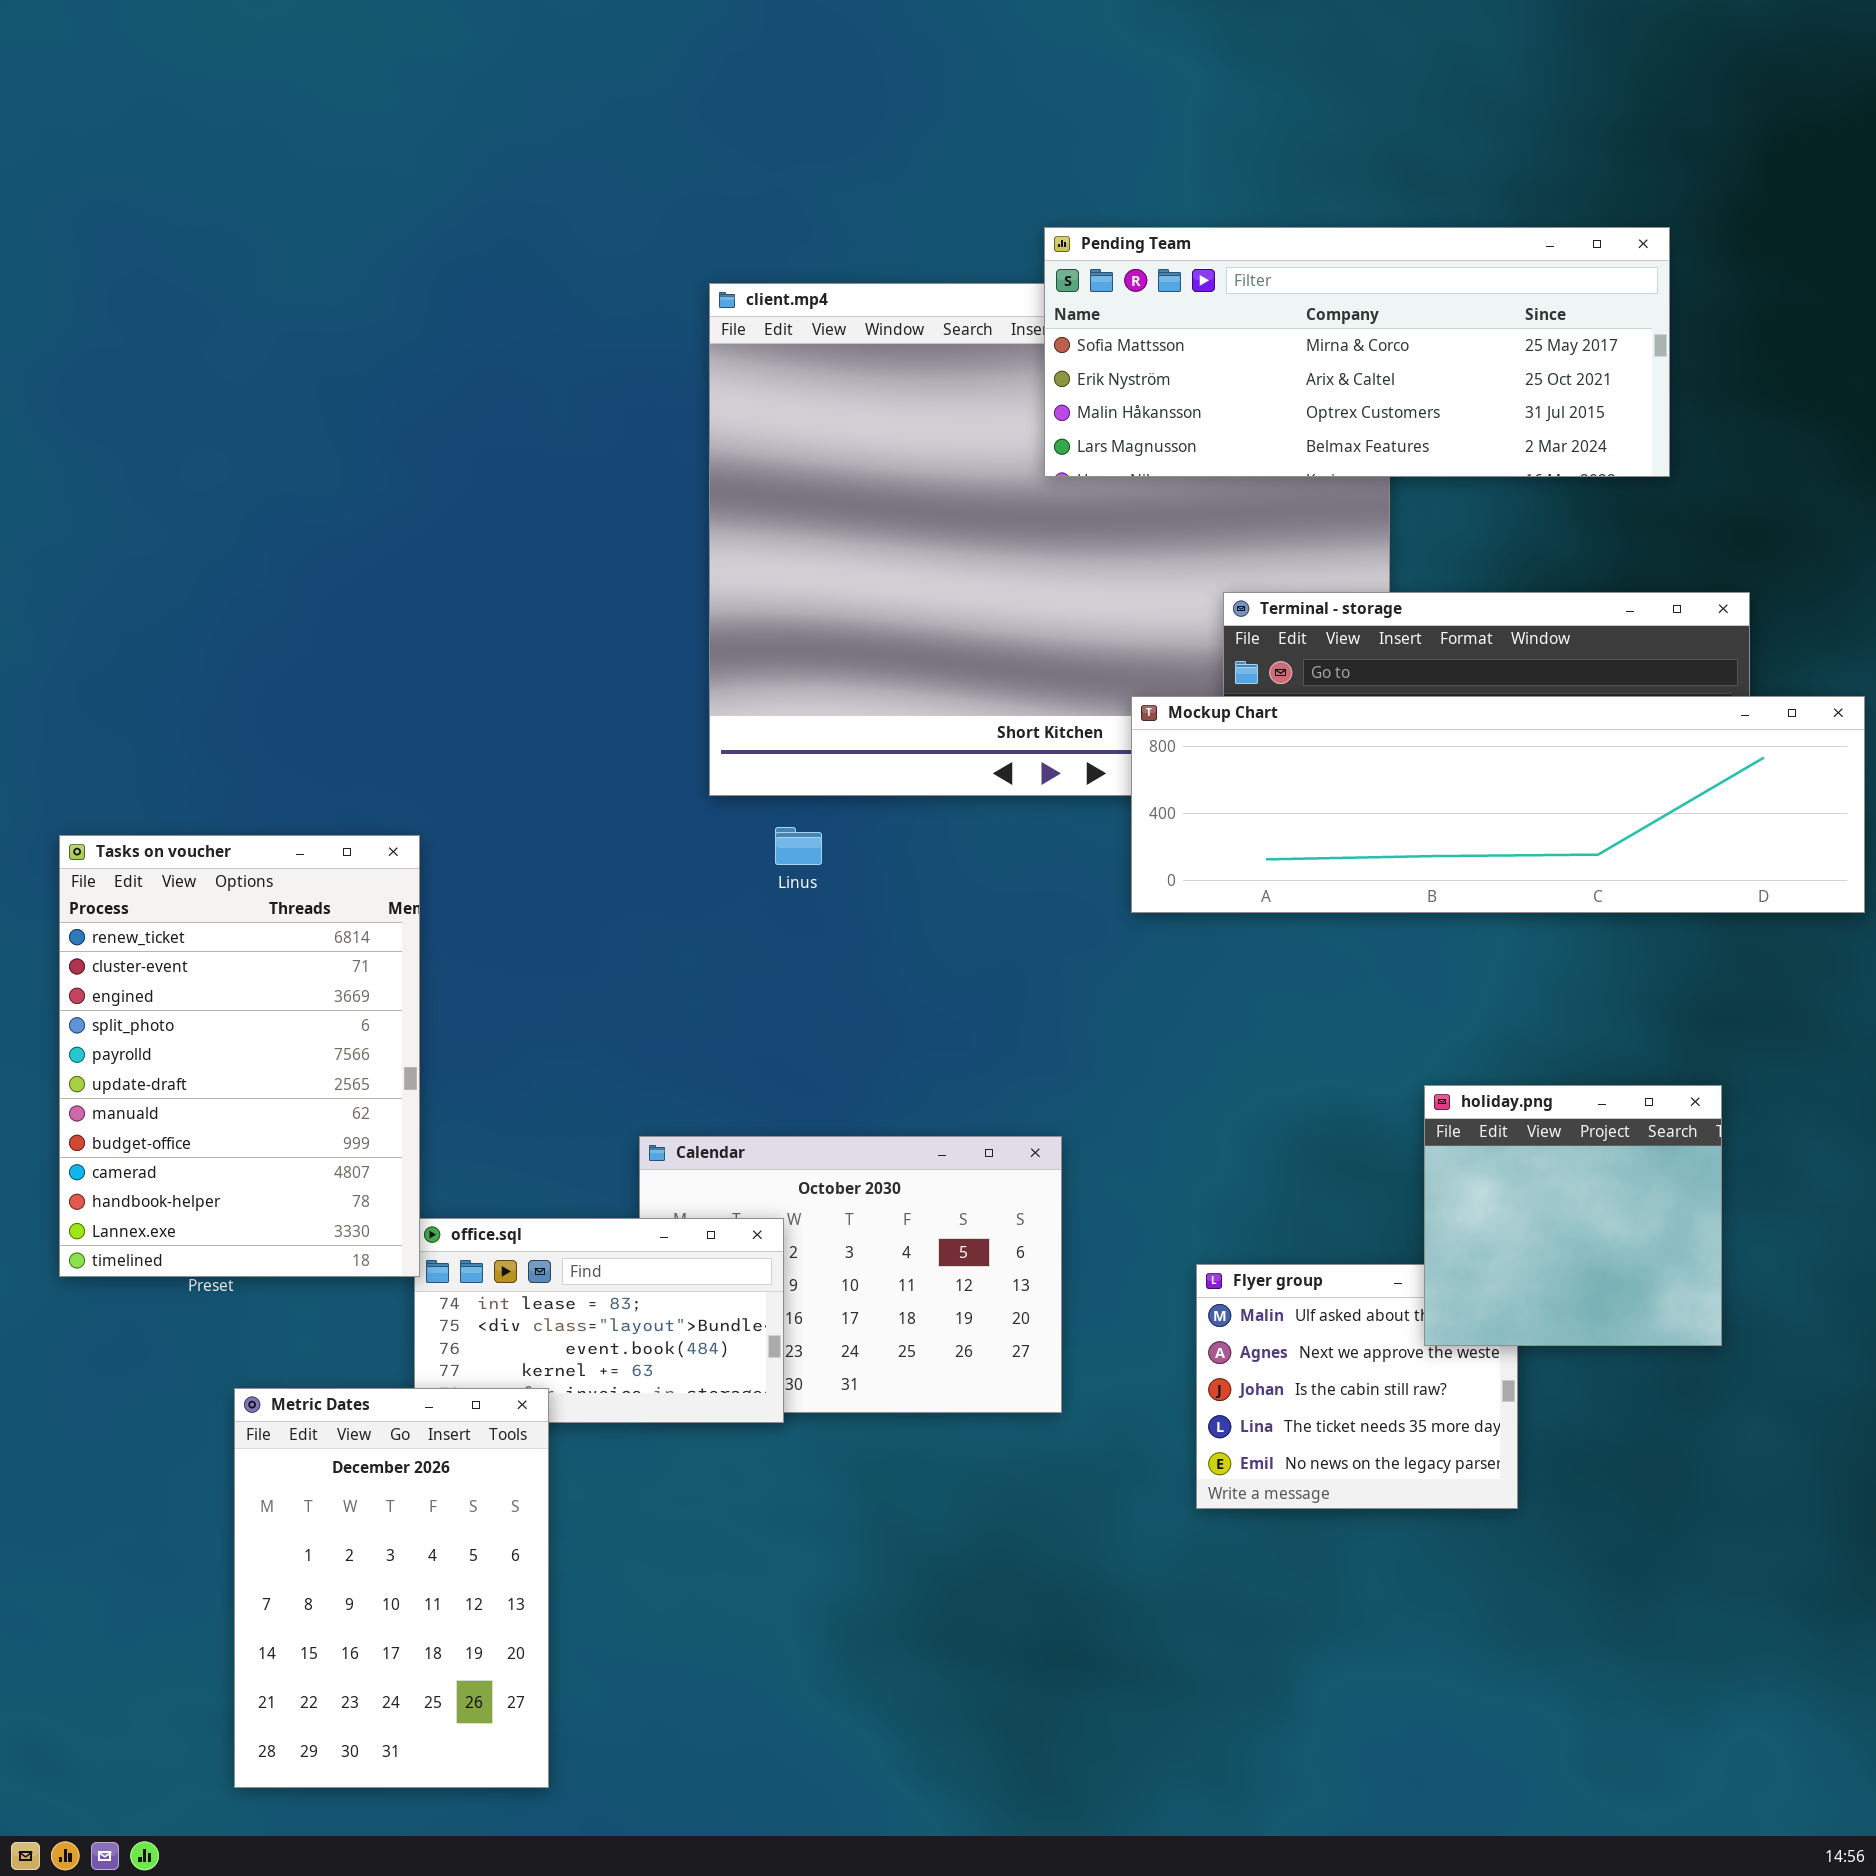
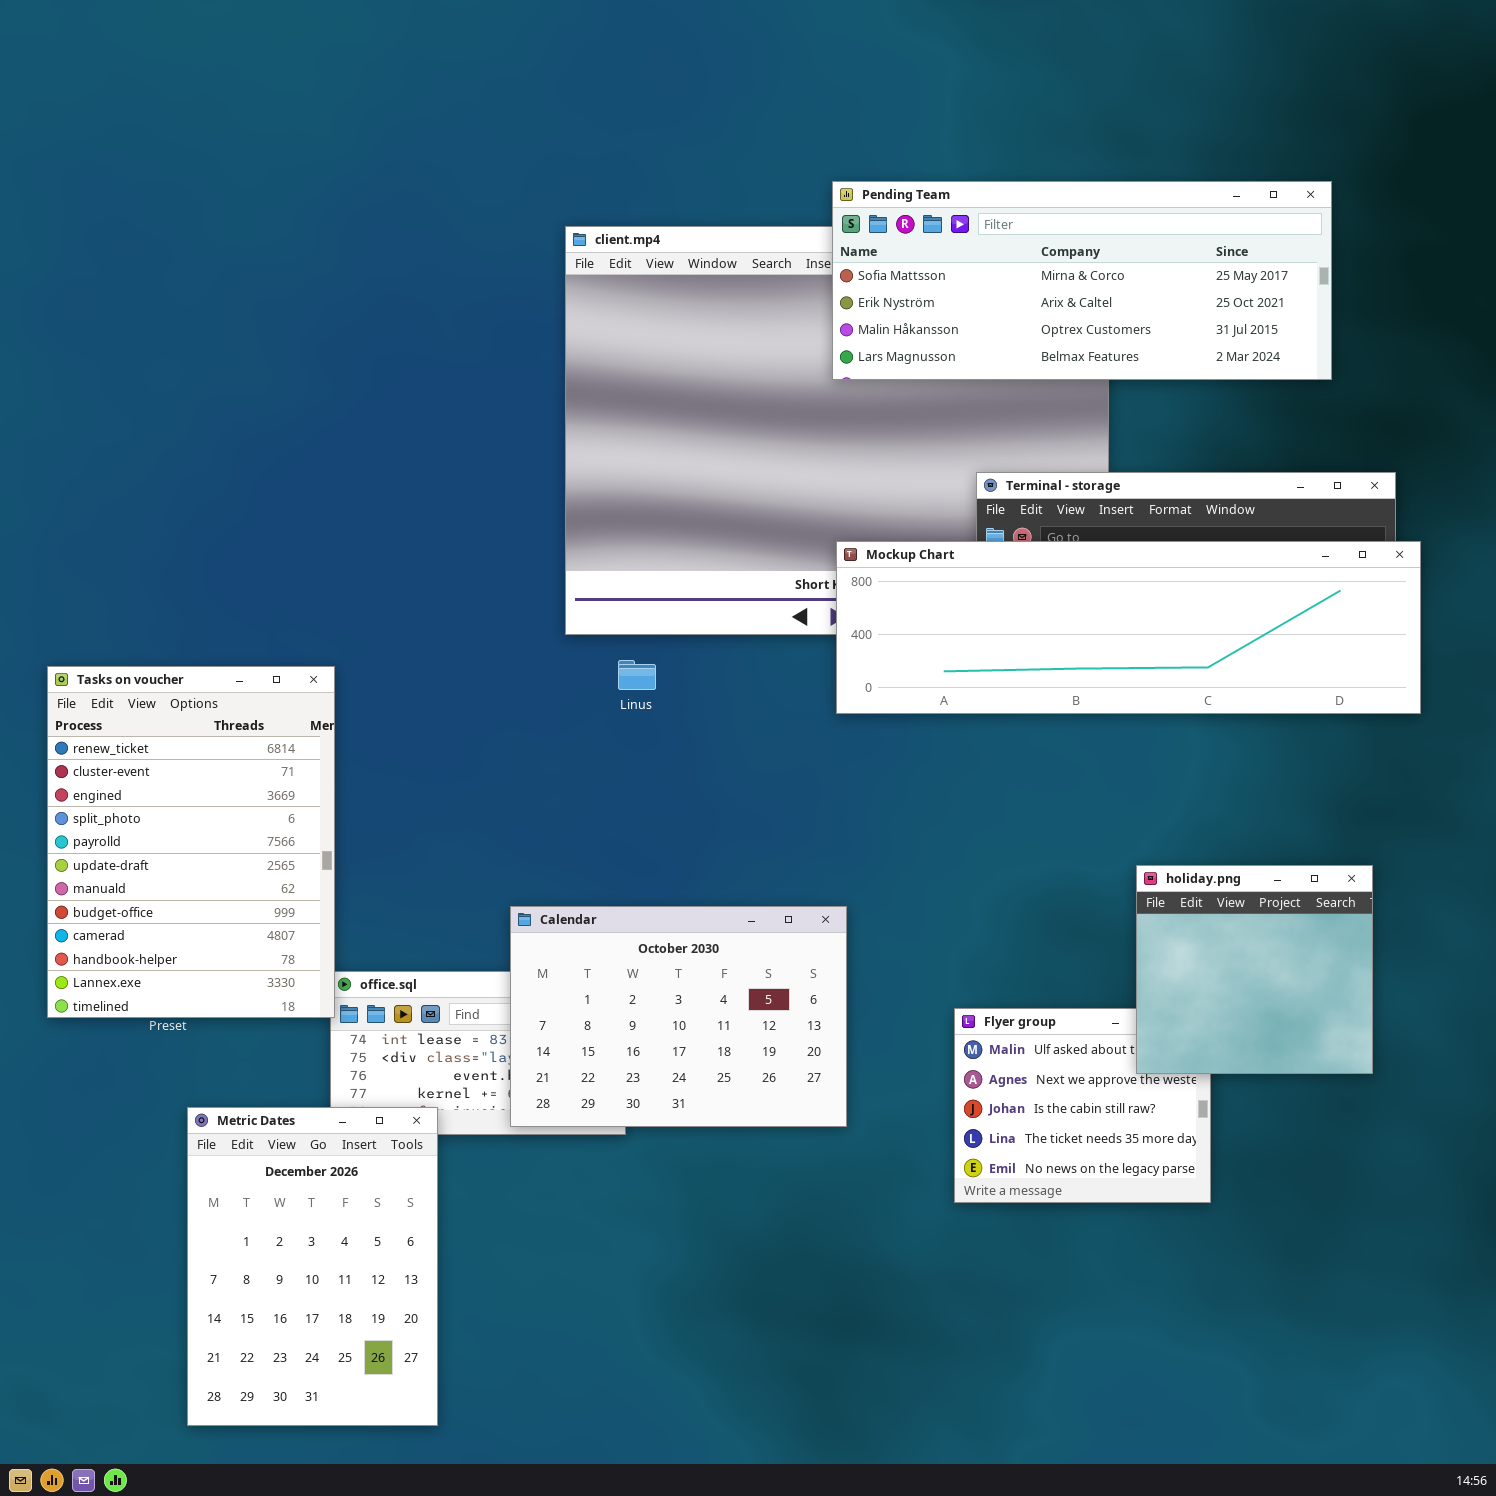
Mockup Chart: [1131,696,1865,913] -> [836,541,1421,714], moved
Calendar: [639,1136,1062,1413] -> [510,906,847,1127], raised

